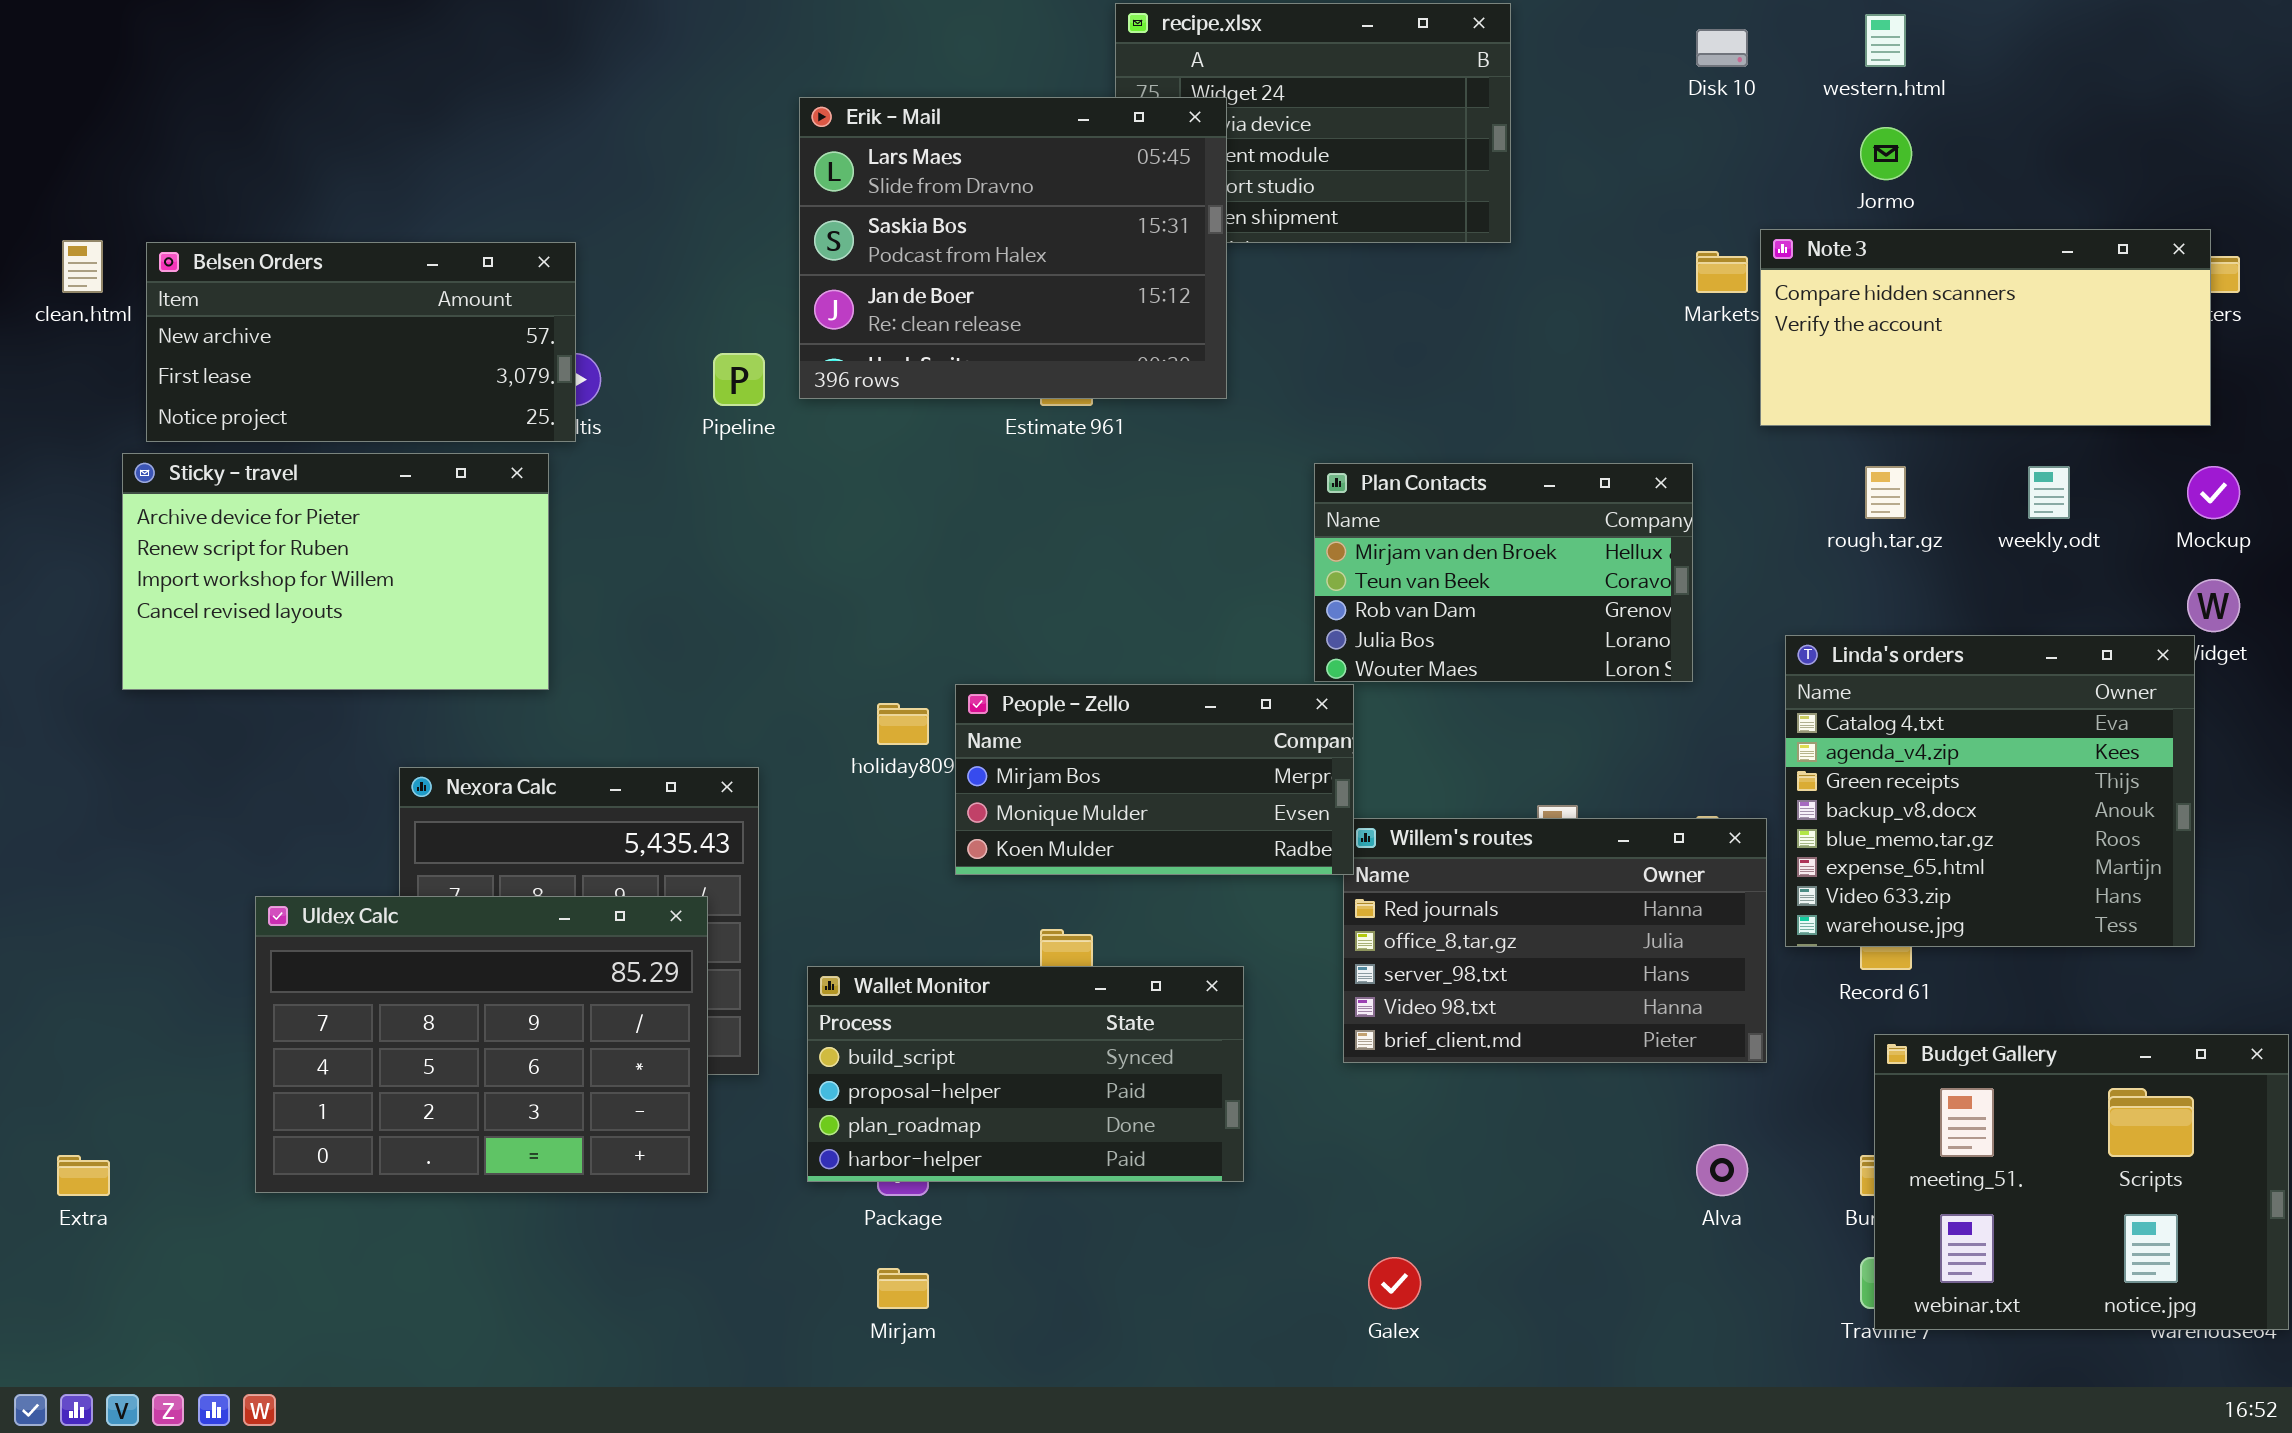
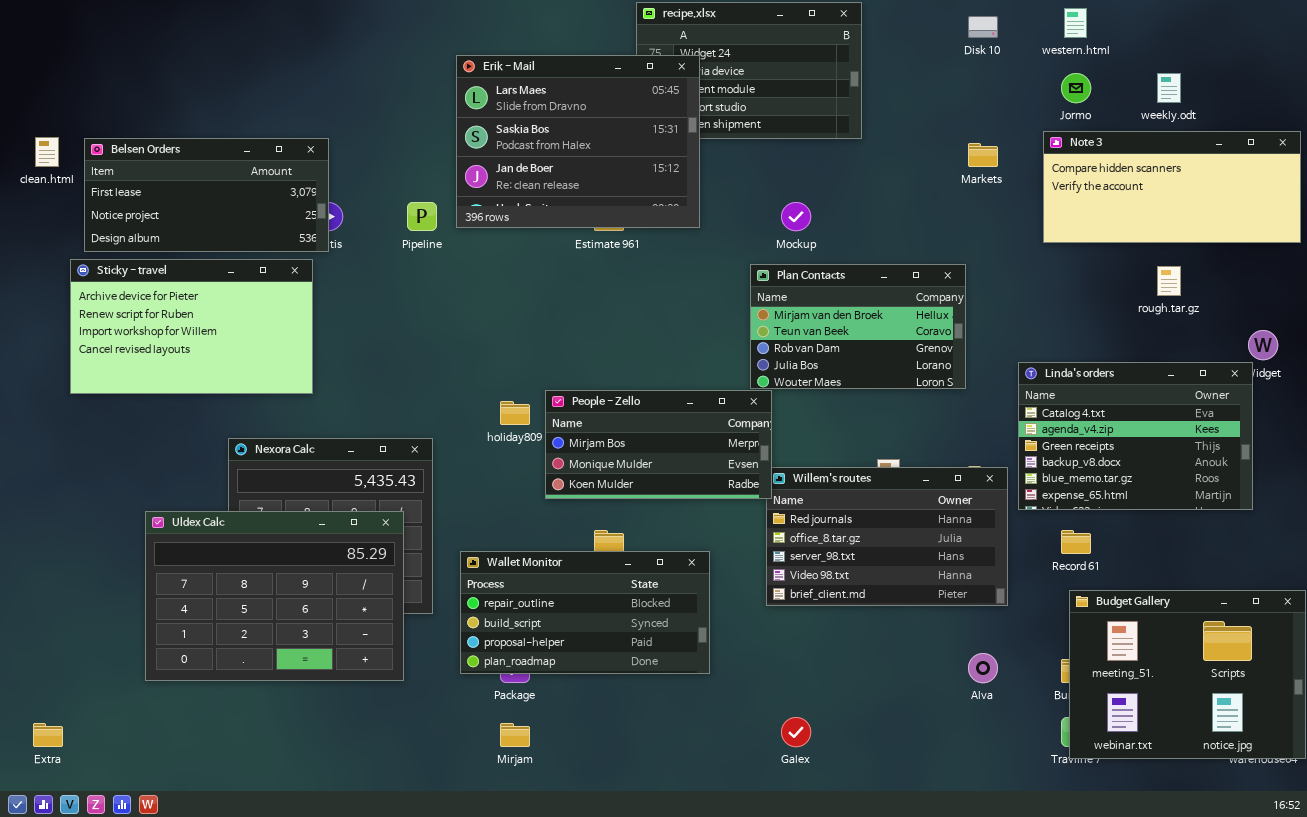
Note 3: [1760,229,2211,426] -> [1043,131,1301,243], moved
Belsen Orders: [146,242,576,442] -> [84,138,329,252], scrolled down 1 row
rough.tar.gz: [1865,466,1906,519] -> [1157,266,1181,296], moved
weekly.odt: [2028,466,2070,519] -> [1157,73,1181,103], moved
Mockup: [2187,466,2240,519] -> [781,202,811,231], moved
Linda's orders: [1785,635,2195,947] -> [1018,362,1253,510], resized
Wallet Monitor: [807,966,1244,1182] -> [460,551,710,674], scrolled up 1 row
Extra: [57,1155,110,1196] -> [33,723,63,747], moved

